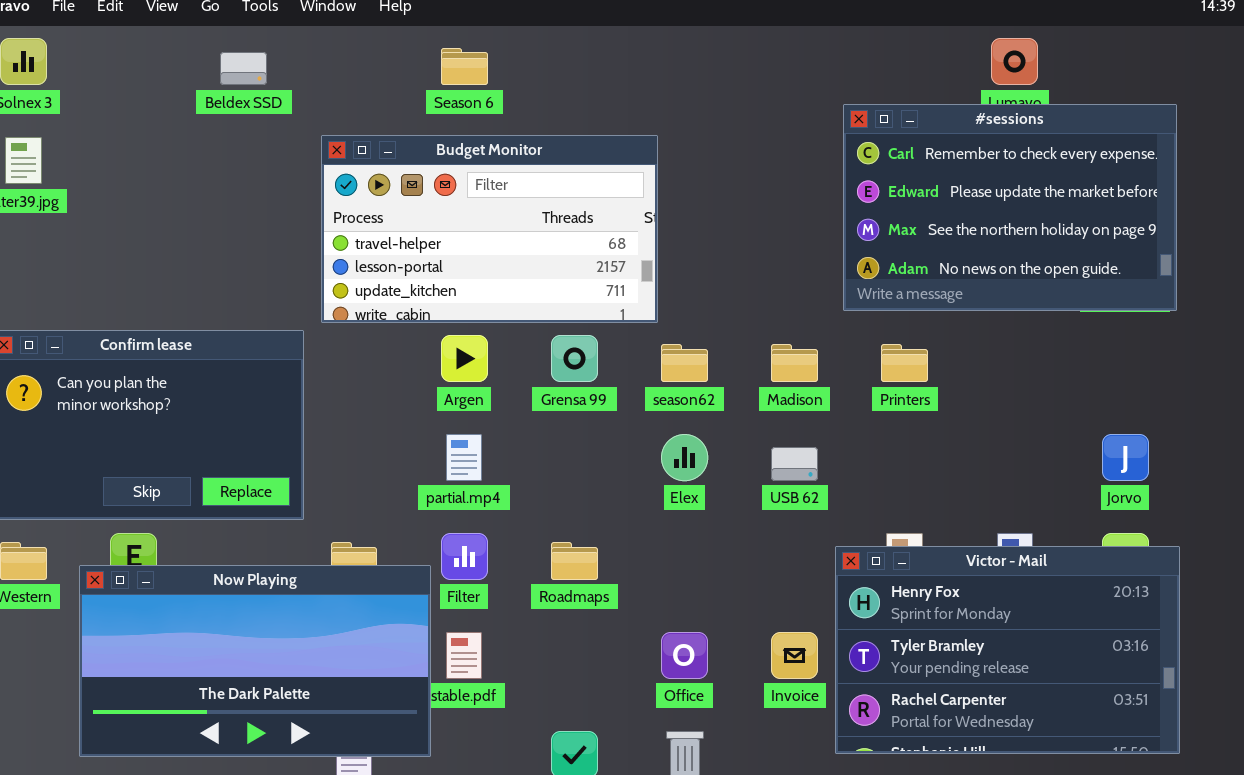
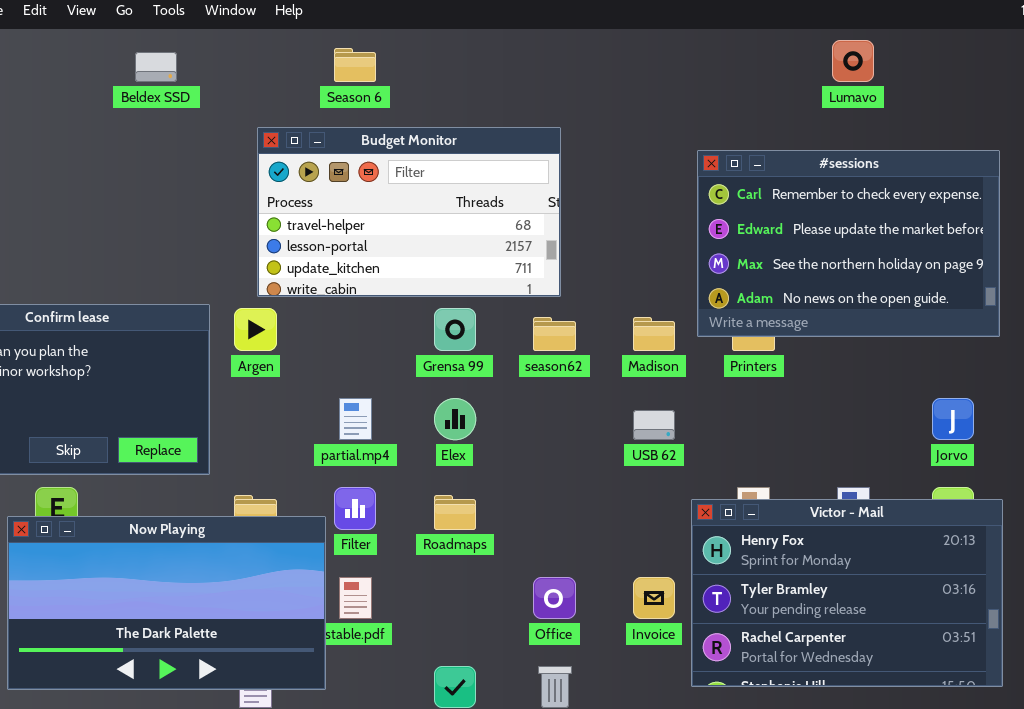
#sessions: [843,104,1177,311] -> [697,150,1000,337], moved
Budget Monitor: [321,135,658,323] -> [257,127,561,297], moved
Argen: [441,335,488,382] -> [234,308,277,351], moved
Elex: [661,434,708,481] -> [434,398,476,440], moved

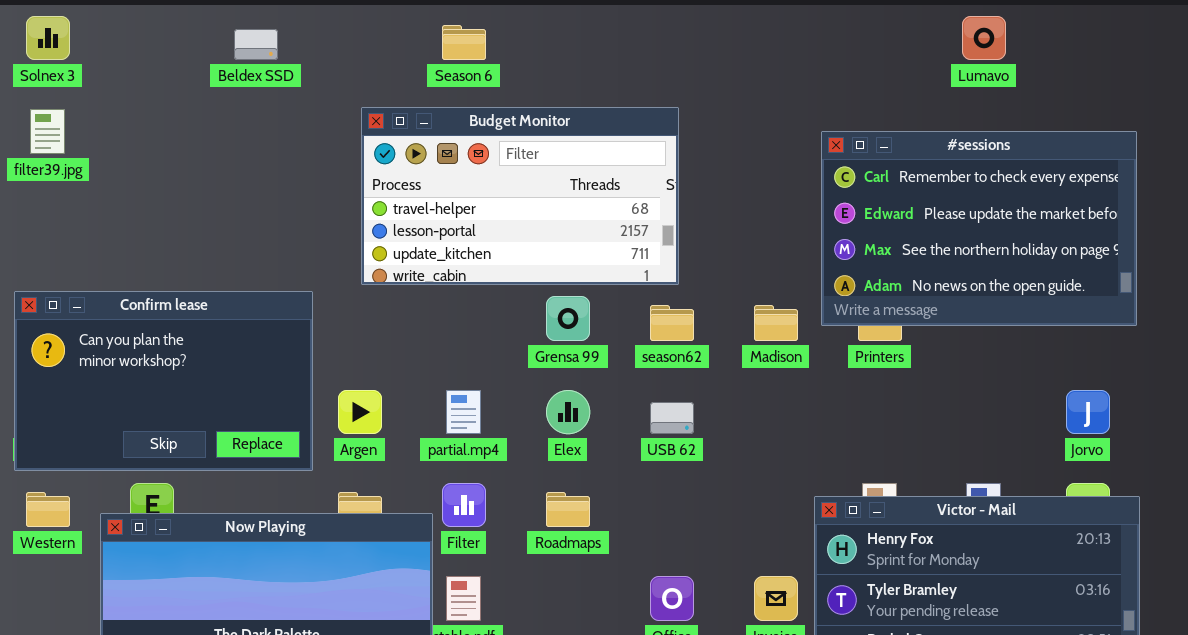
Argen: [234,308,277,351] -> [338,390,382,434], moved
USB 62: [633,410,675,440] -> [650,402,694,434], moved

